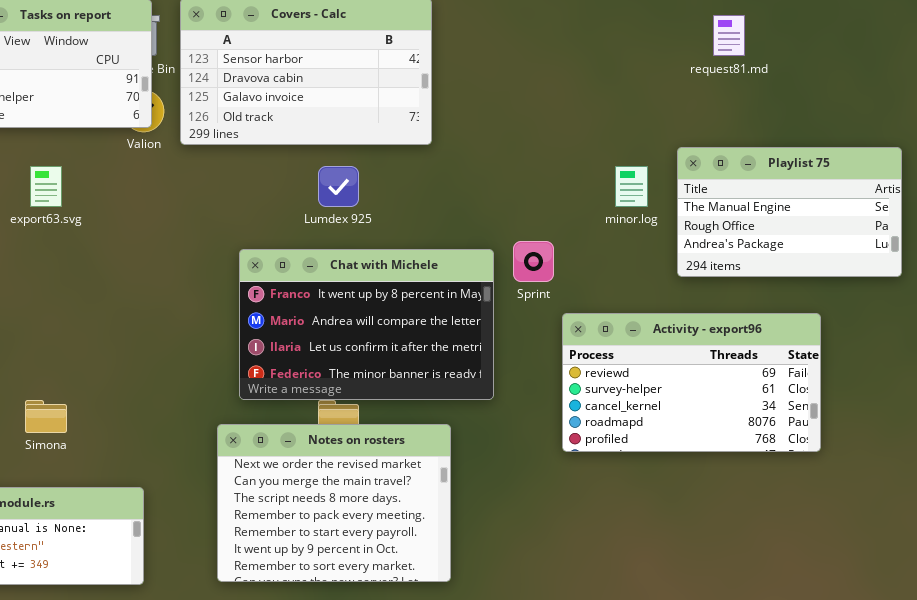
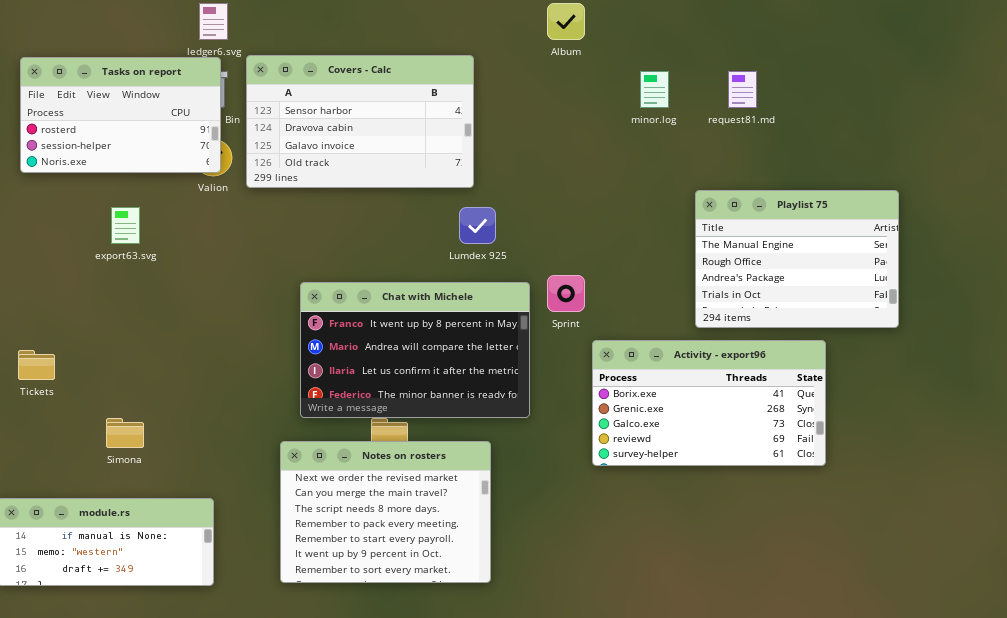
Playlist 75: [677,147,902,277] -> [695,190,899,328], resized
Lumdex 925: [318,166,359,207] -> [459,207,496,244], moved
minor.log: [615,166,648,207] -> [640,71,669,108], moved
Activity - export96: [562,313,821,452] -> [592,340,826,466], scrolled up 3 rows

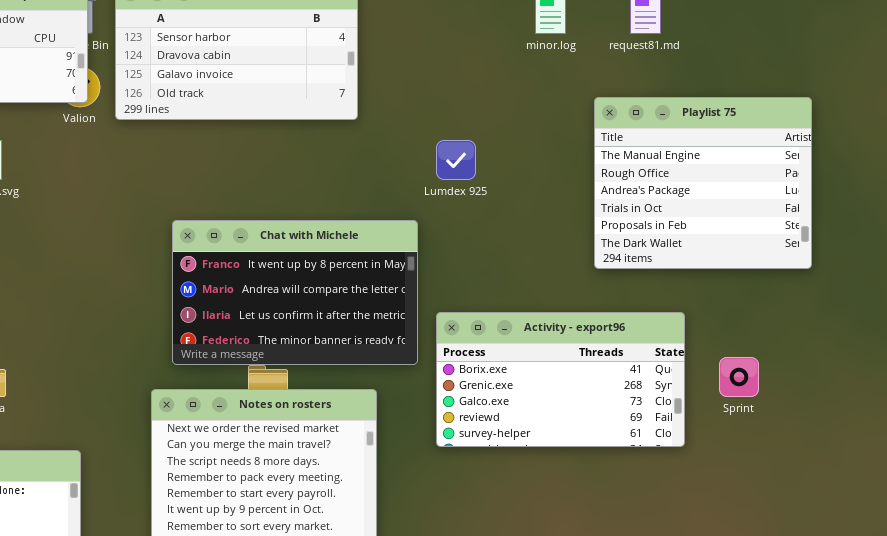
Playlist 75: [695,190,899,328] -> [594,97,812,269], resized
Lumdex 925: [459,207,496,244] -> [436,140,476,180], moved
Sprint: [547,275,585,312] -> [719,357,759,397], moved
Activity - export96: [592,340,826,466] -> [436,312,685,447], moved

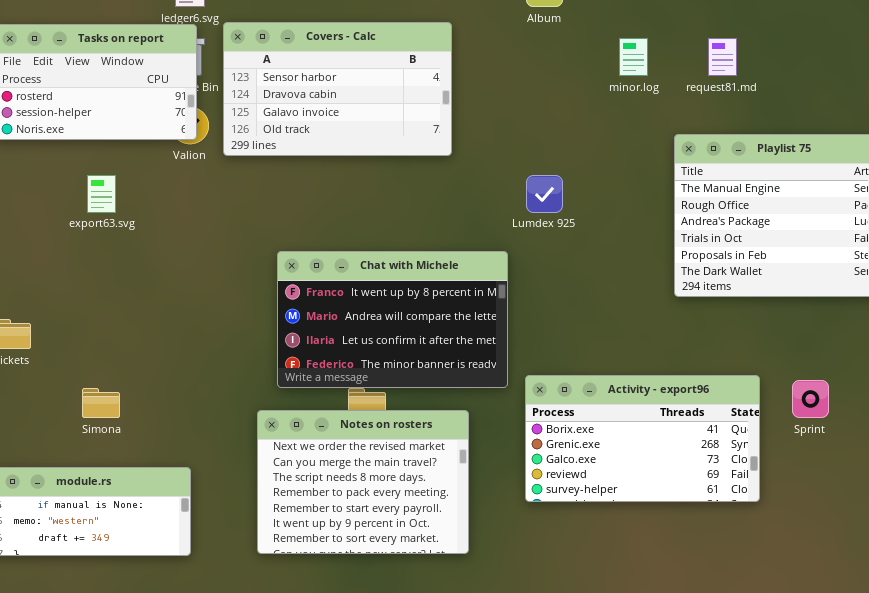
Activity - export96: [436,312,685,447] -> [525,375,760,502], moved

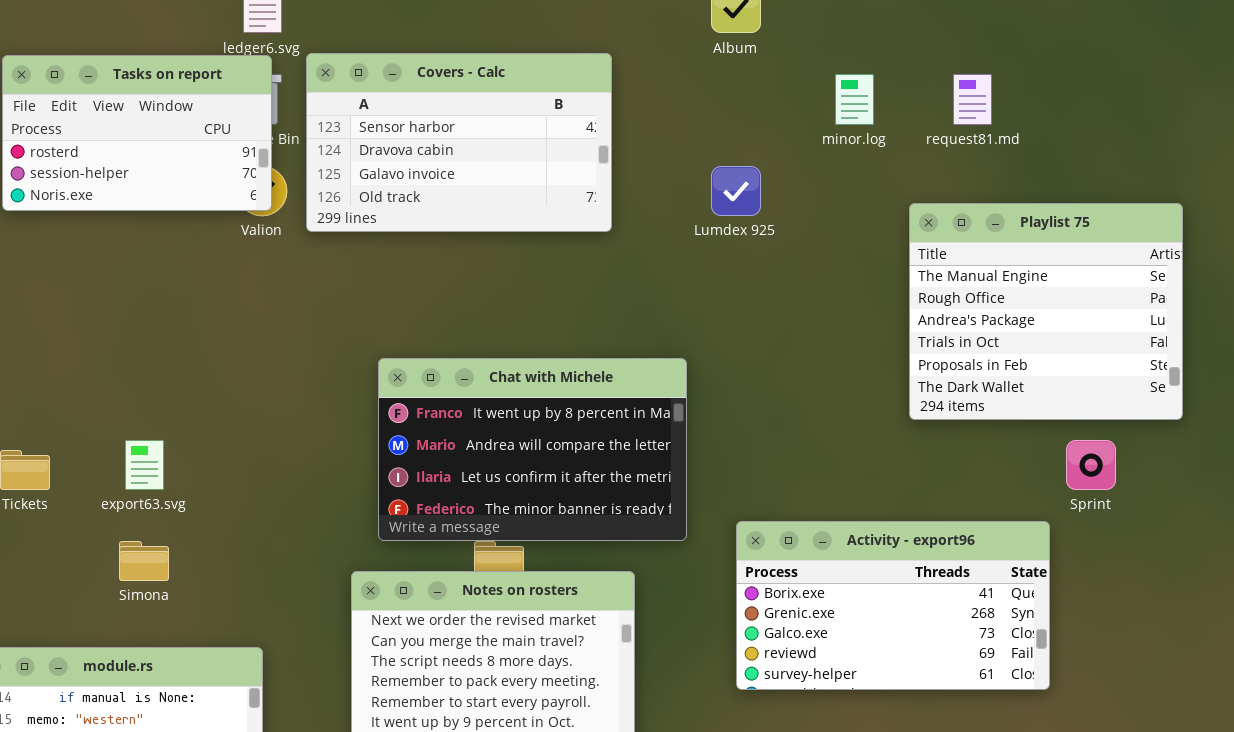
export63.svg: [87,175,116,213] -> [125,440,164,490], moved
Lumdex 925: [526,175,563,213] -> [711,166,761,216], moved
Activity - export96: [525,375,760,502] -> [736,521,1050,690], moved
Sprint: [792,380,829,418] -> [1066,440,1116,490], moved

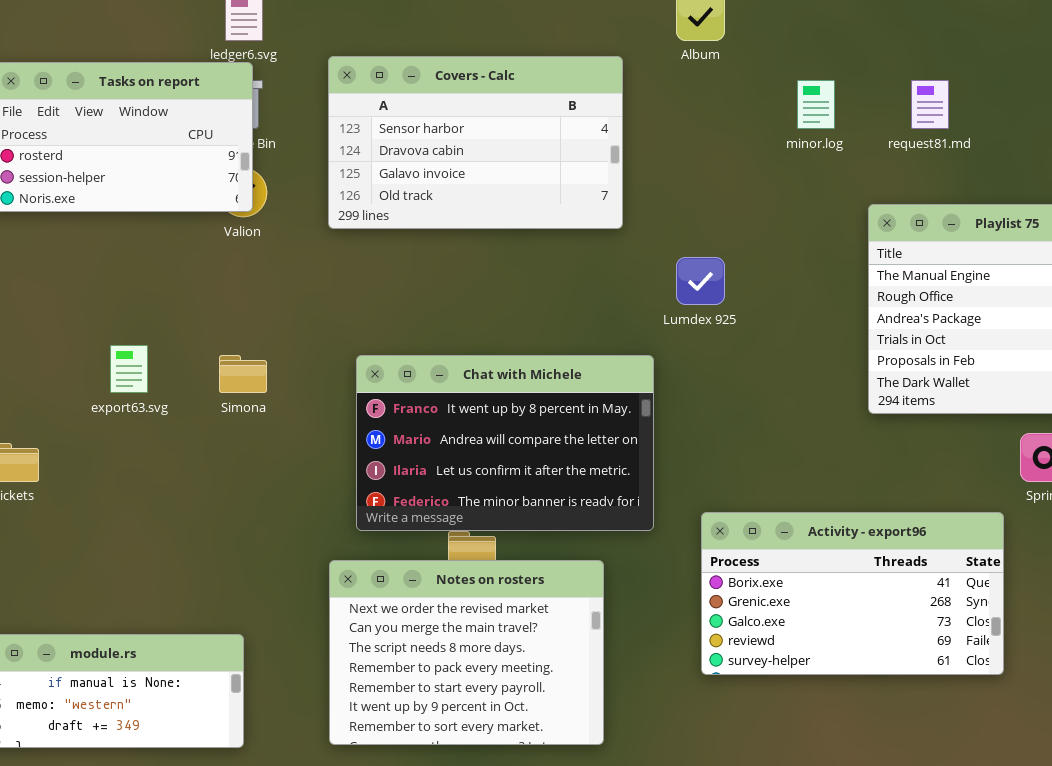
Covers - Calc: [306,53,612,232] -> [328,56,623,229], moved
Lumdex 925: [711,166,761,216] -> [676,257,725,305], moved
export63.svg: [125,440,164,490] -> [110,345,148,393], moved
Simona: [119,541,169,581] -> [219,355,267,393], moved

